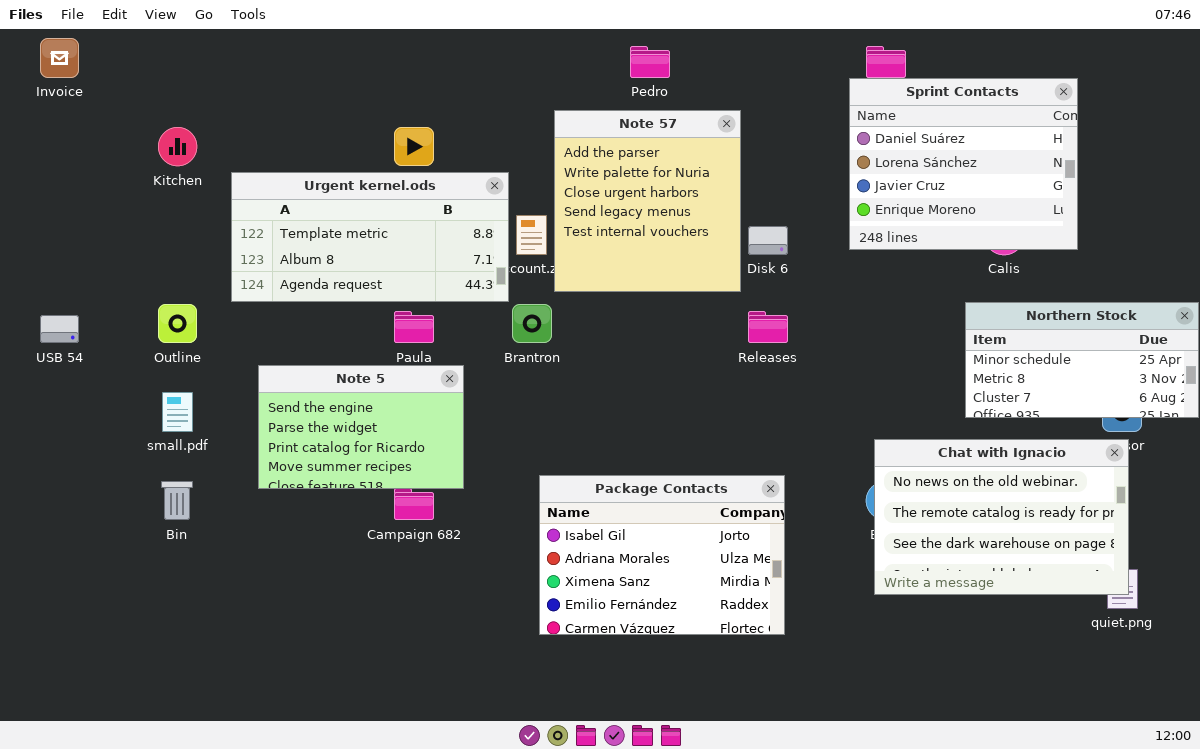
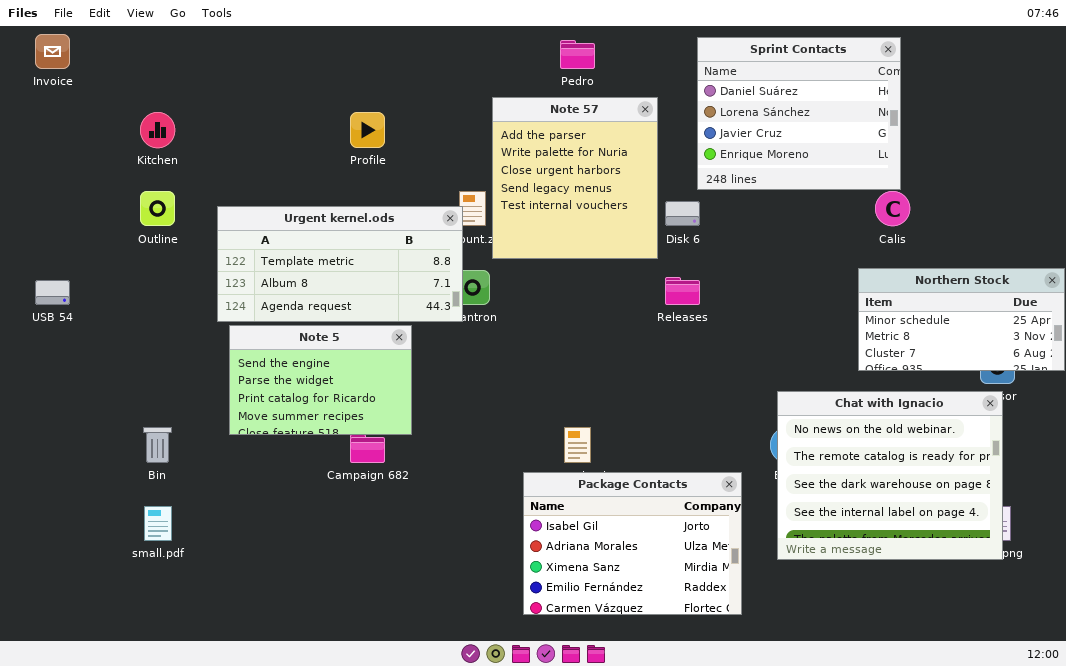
Sprint Contacts: [849,78,1078,250] -> [697,37,901,190], moved
Urgent kernel.ods: [231,172,509,302] -> [217,206,463,322], moved
Outline: [158,304,197,343] -> [140,191,175,226], moved
small.pdf: [162,392,193,432] -> [144,506,172,541], moved
Chat with Ignacio: [874,439,1129,595] -> [777,391,1003,560], resized
Package Contacts: [539,475,785,635] -> [523,472,742,615], moved

